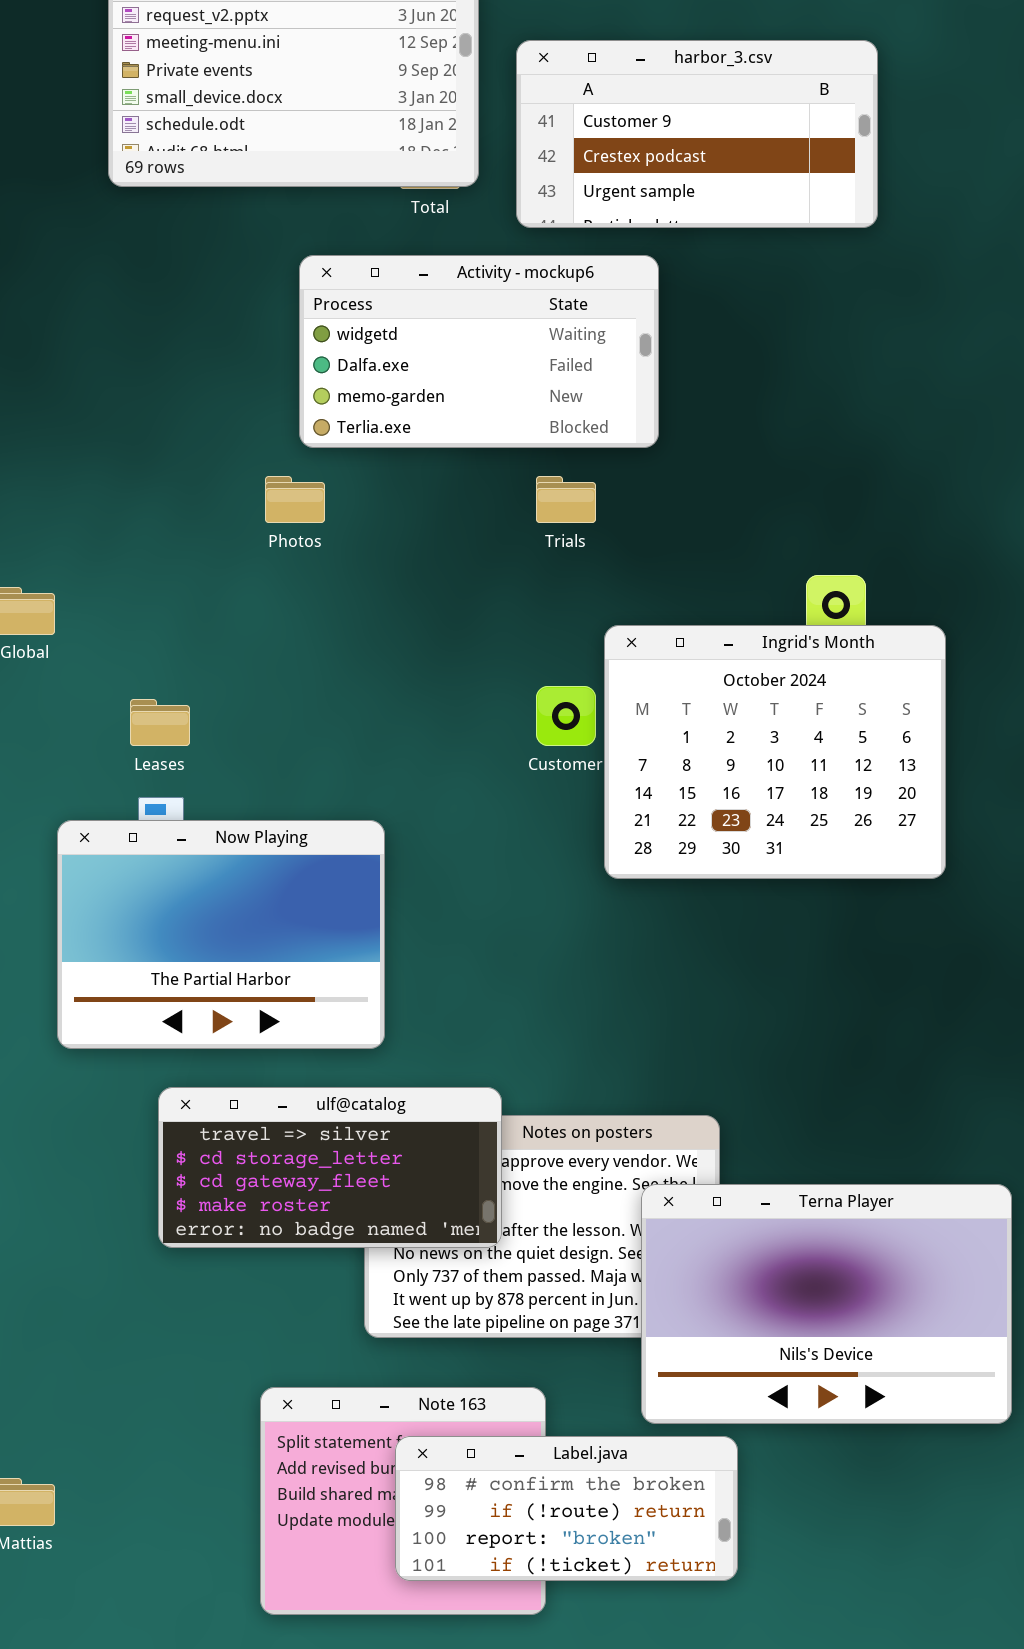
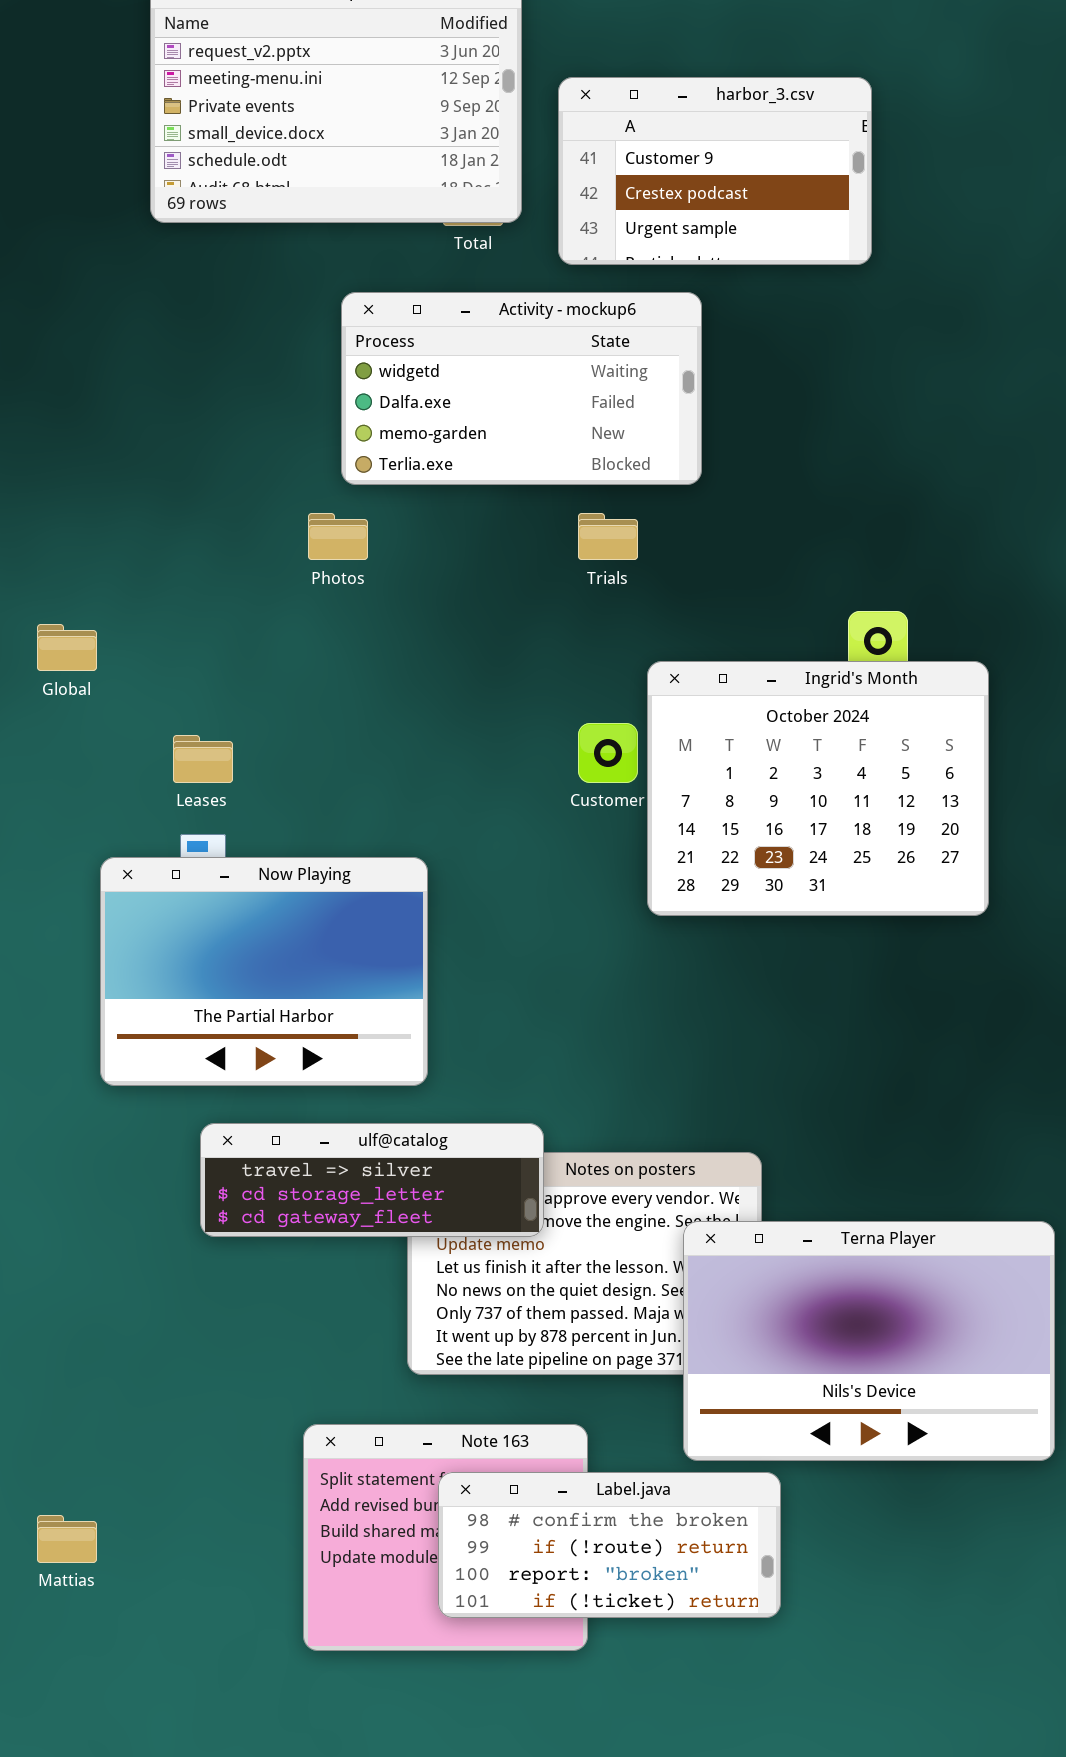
harbor_3.csv: [516,40,878,228] -> [558,77,872,265], resized
ulf@catalog: [158,1087,502,1248] -> [200,1123,544,1237], resized

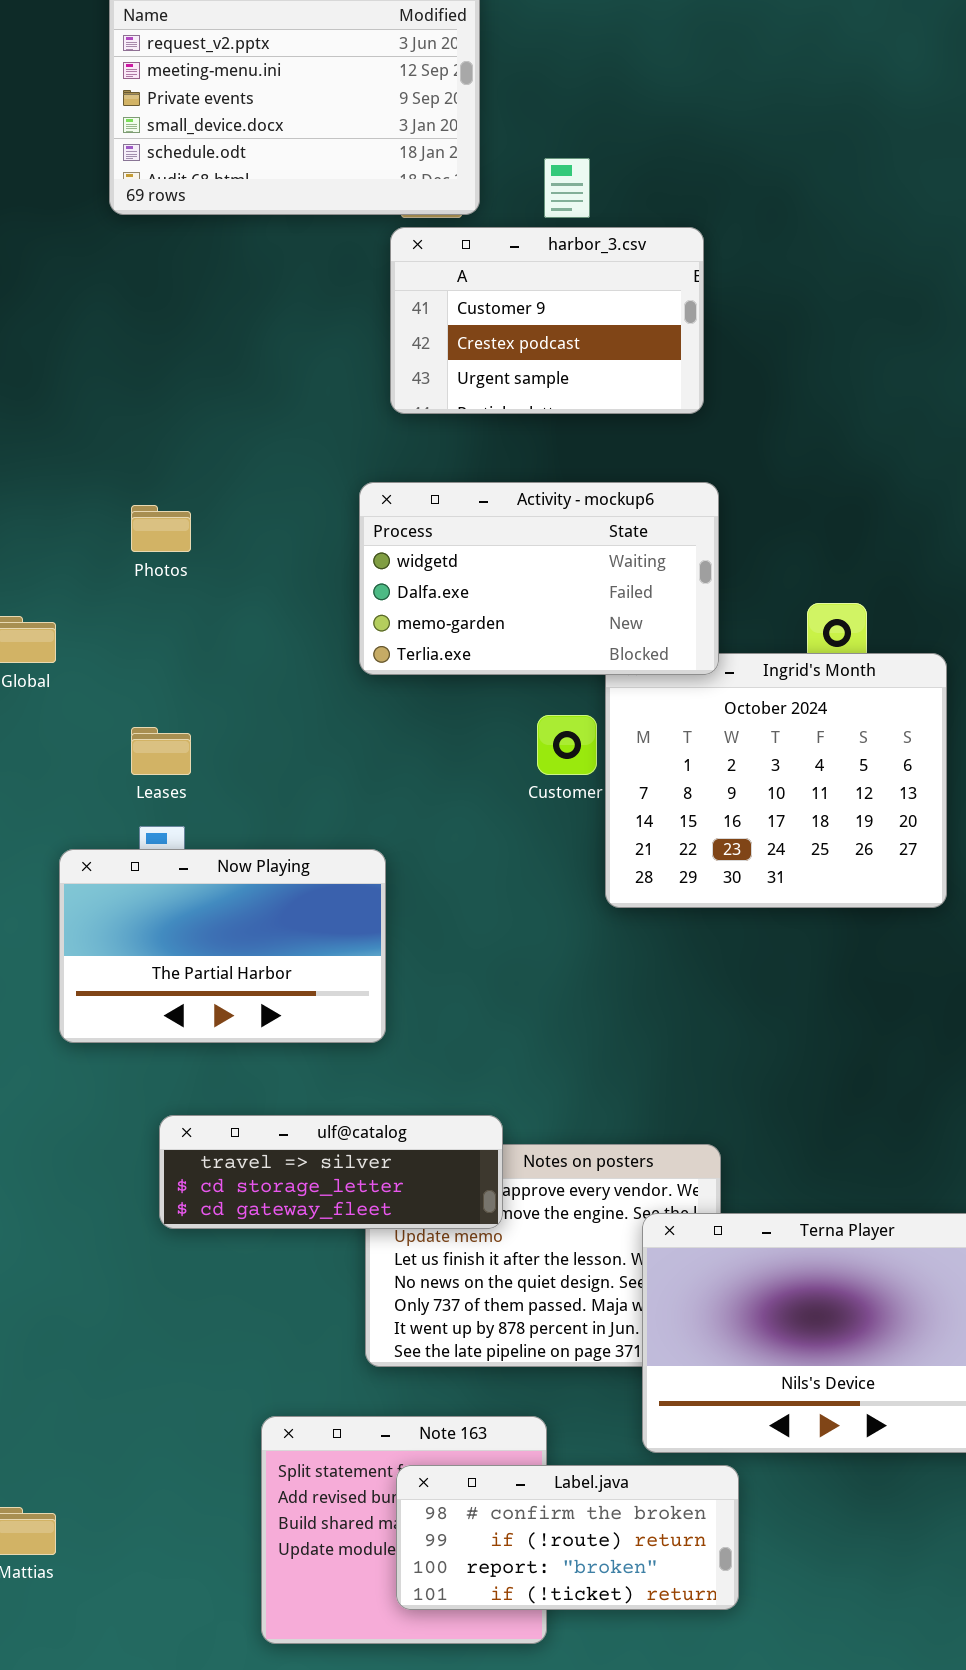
harbor_3.csv: [558,77,872,265] -> [390,227,704,414], moved
Activity - mockup6: [341,292,702,485] -> [359,482,719,675], moved
Photos: [308,513,368,560] -> [131,505,191,552], moved
Now Playing: [100,857,428,1086] -> [59,849,386,1043], resized

